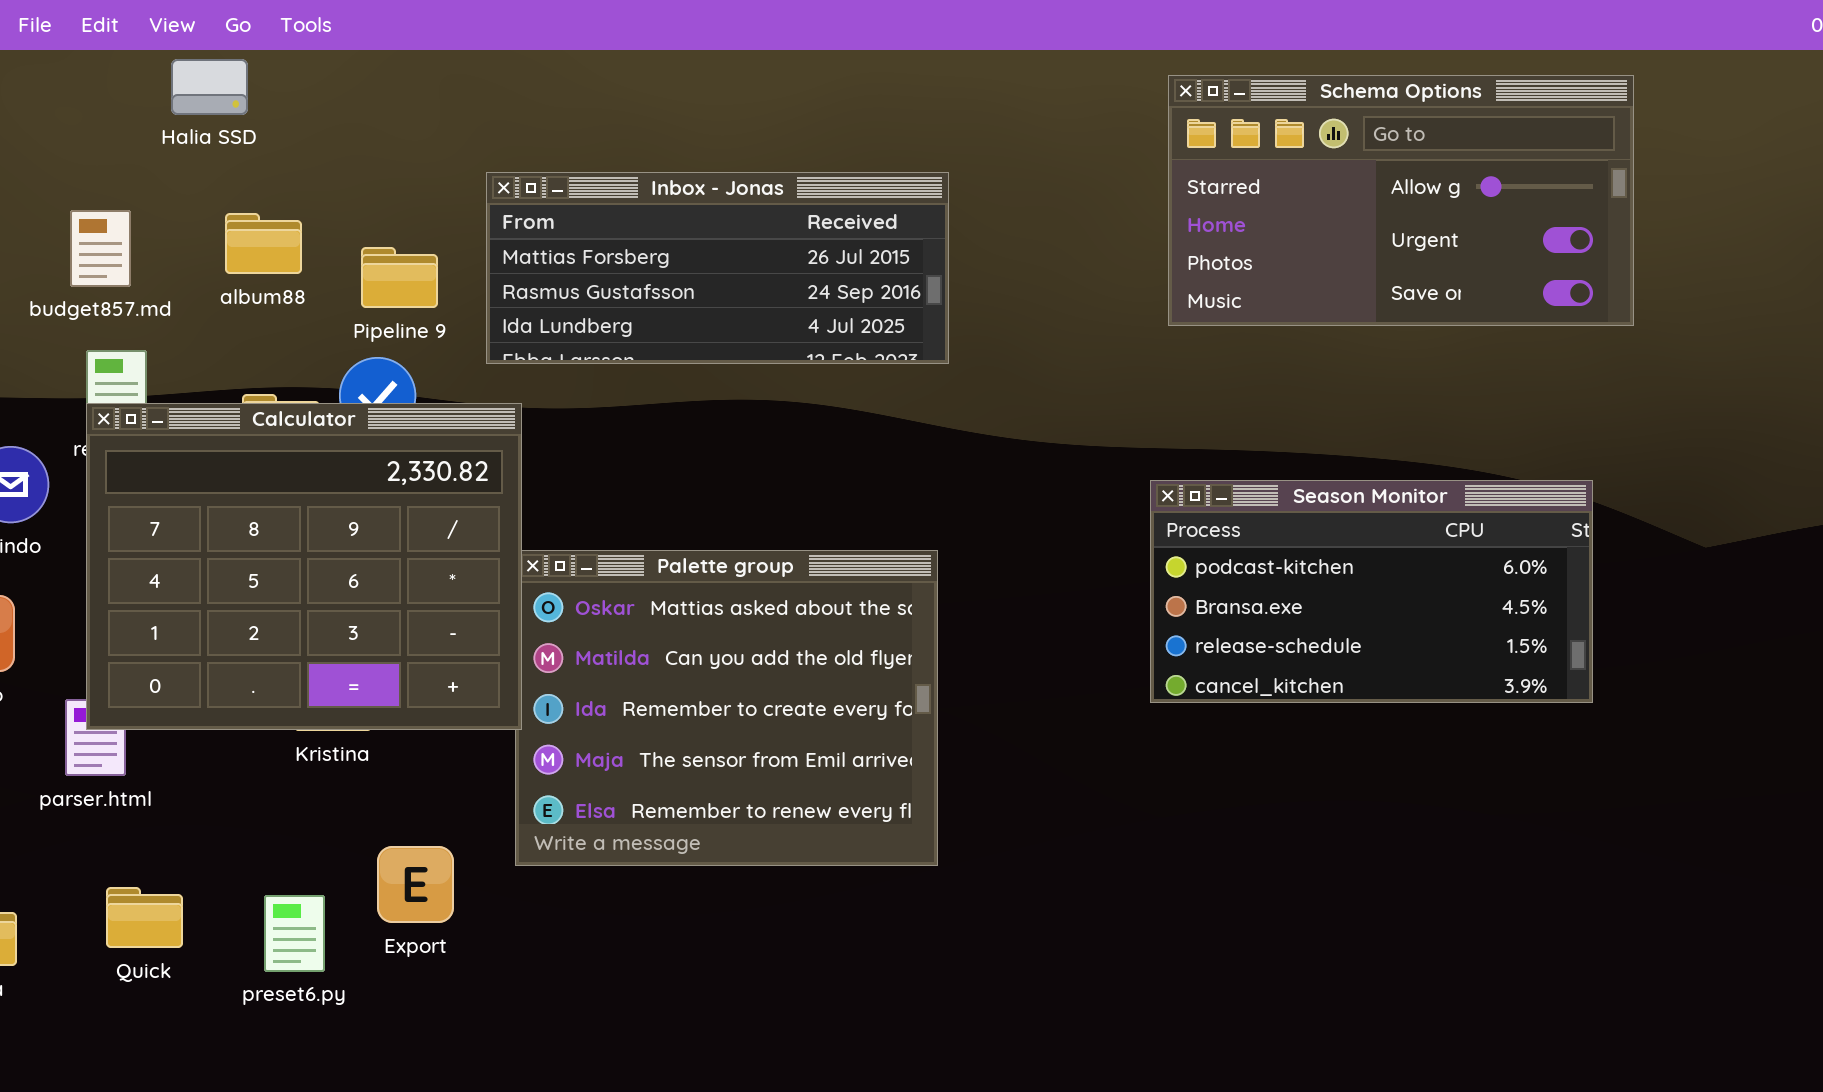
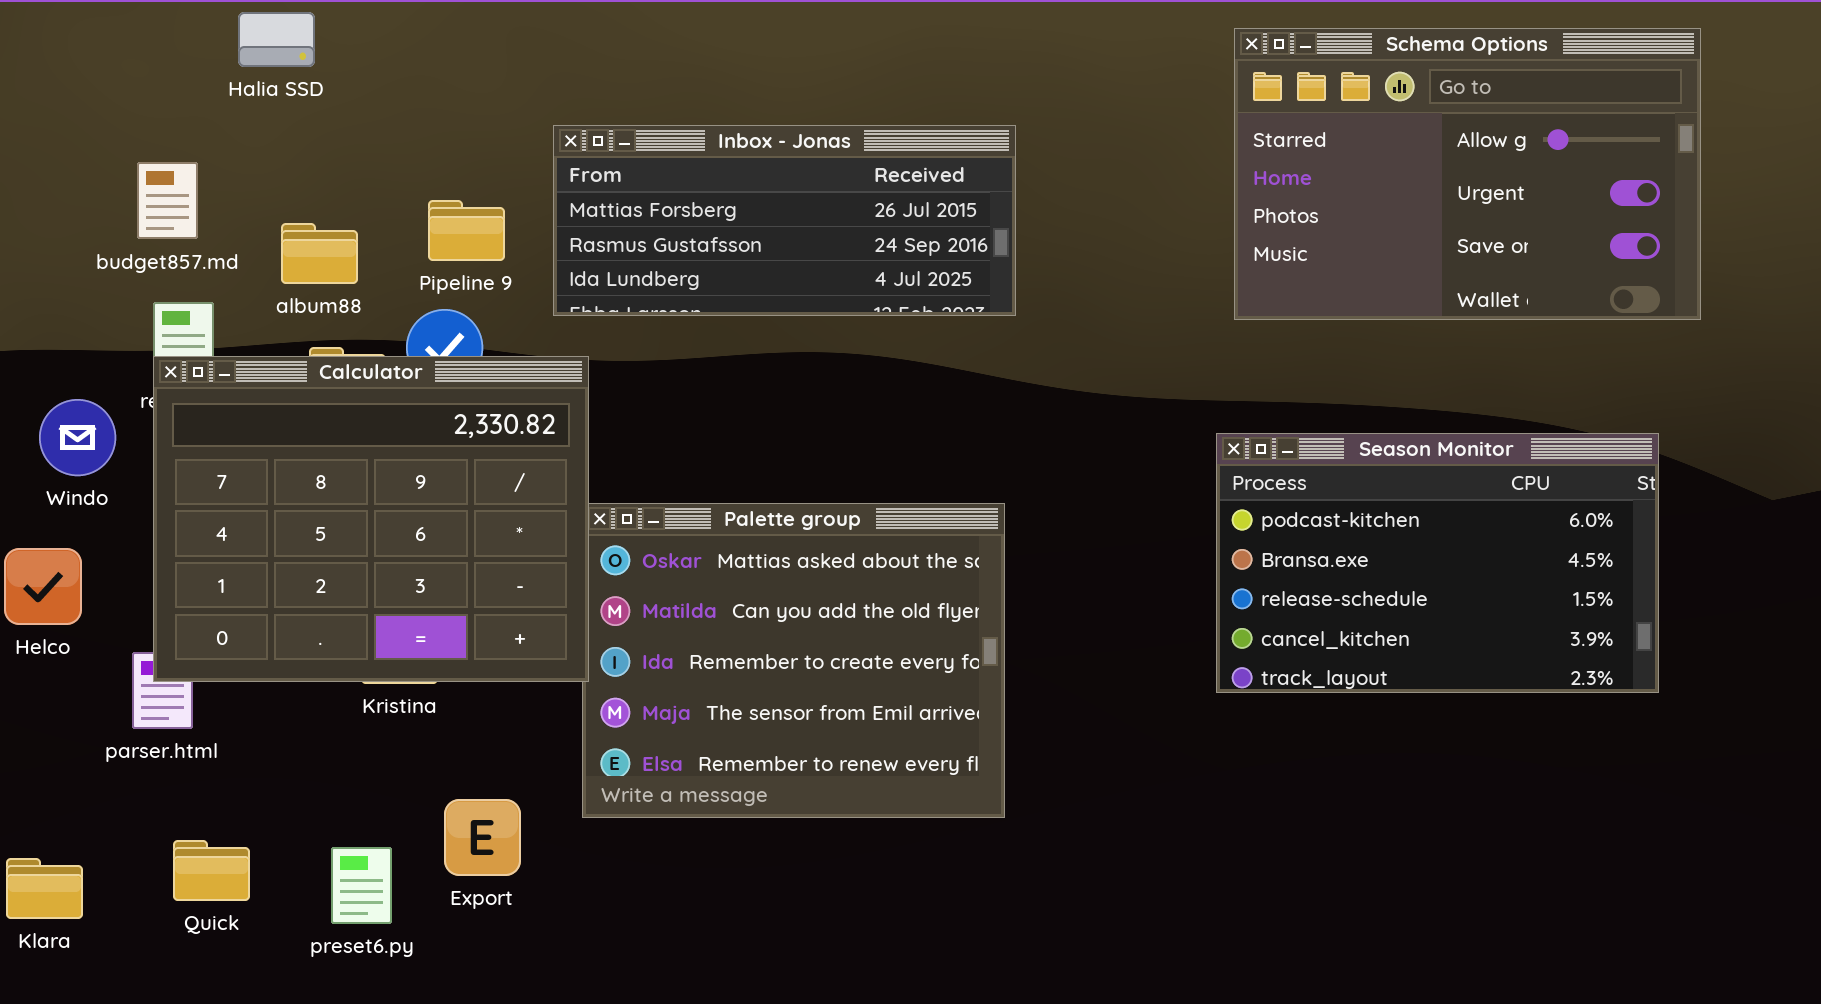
Schema Options: [1168,75,1634,326] -> [1234,28,1701,320], resized
album88: [225,213,302,274] -> [281,223,358,284], moved
Season Monitor: [1150,480,1593,703] -> [1216,433,1659,693], resized

